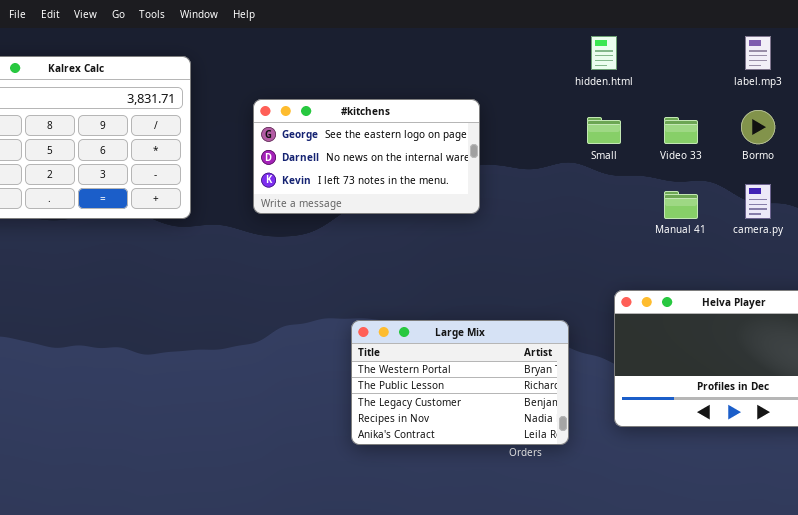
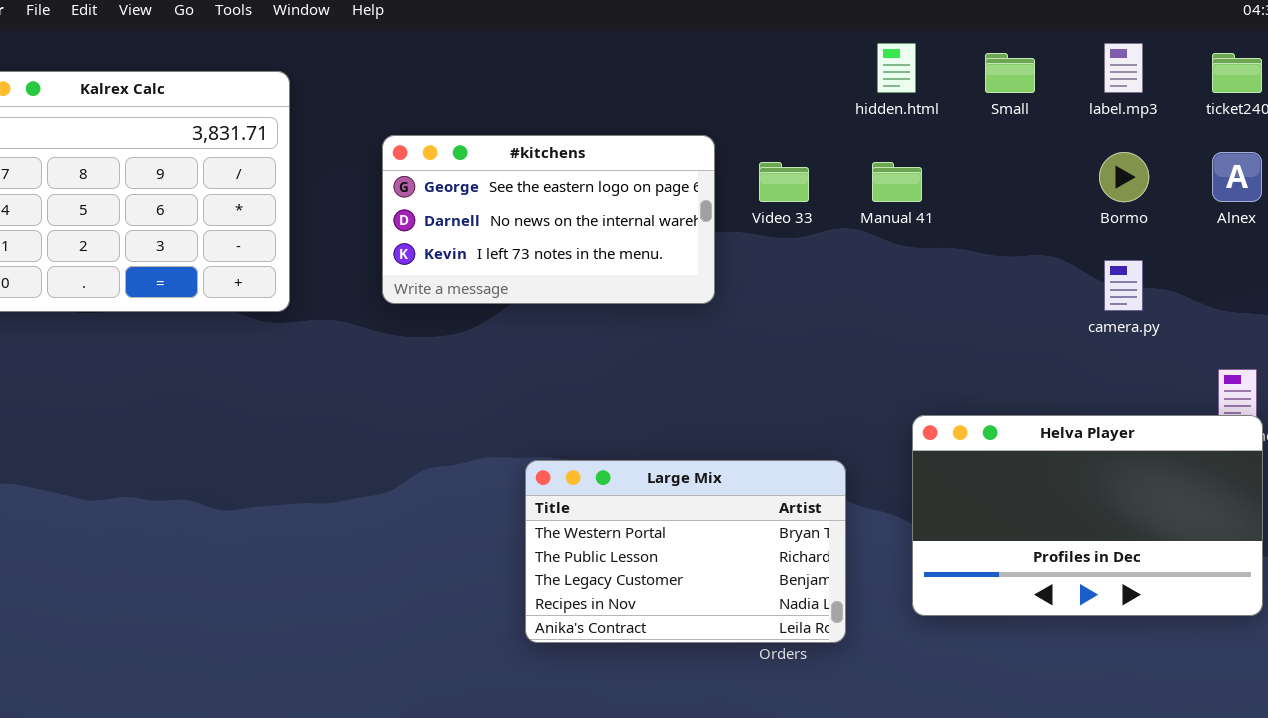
Small: [587,117,621,144] -> [985,53,1035,93], moved
Video 33: [664,117,698,144] -> [759,162,809,202], moved
Manual 41: [664,191,698,219] -> [872,162,922,202], moved

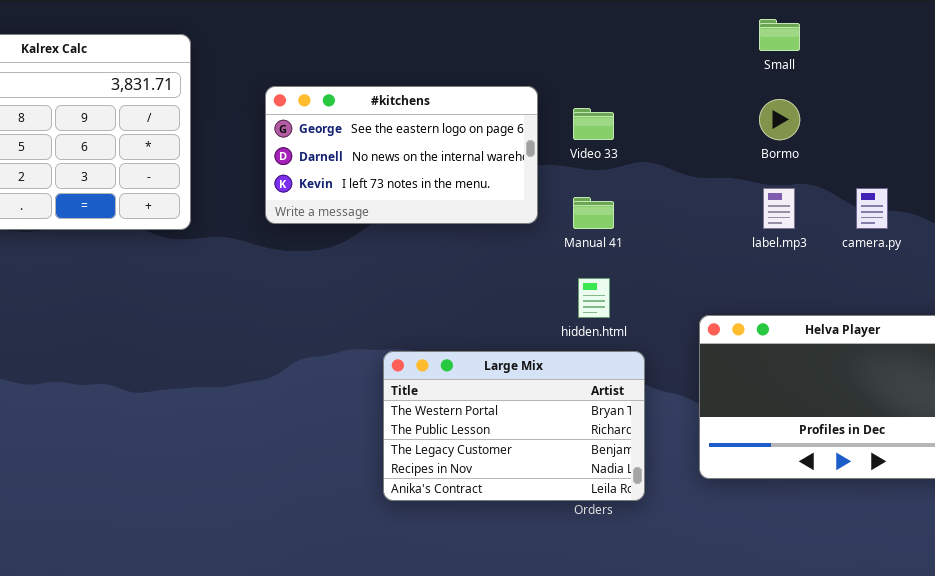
hidden.html: [877,43,916,93] -> [578,278,610,318], moved
label.mp3: [1104,43,1143,93] -> [763,188,795,229], moved
Bormo: [1099,152,1149,202] -> [759,99,800,140], moved
Manual 41: [872,162,922,202] -> [573,197,614,229], moved

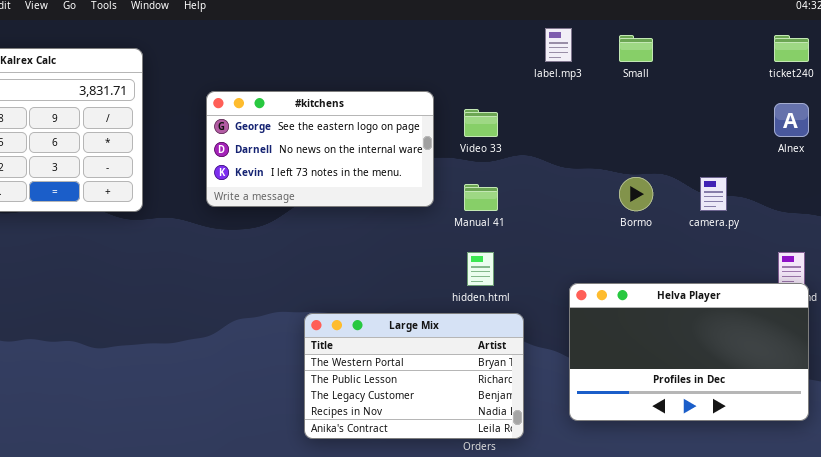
Bormo: [759,99,800,140] -> [619,177,653,211], moved
label.mp3: [763,188,795,229] -> [545,28,572,62], moved

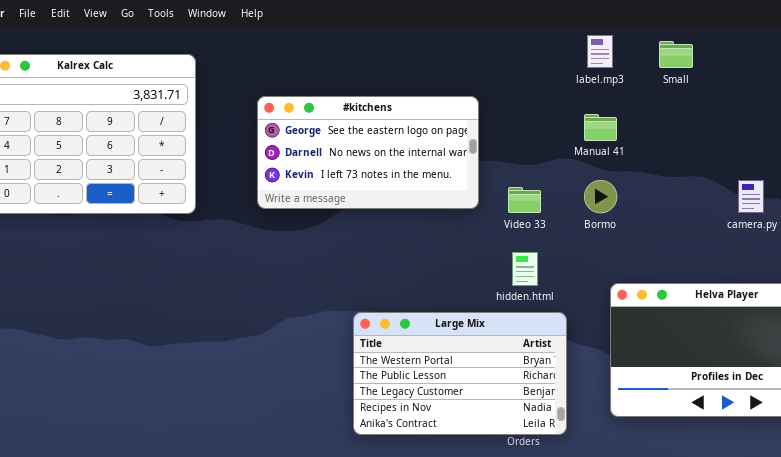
Video 33: [464,109,498,137] -> [508,187,541,213], moved
Bormo: [619,177,653,211] -> [584,180,617,213], moved
Manual 41: [464,184,498,211] -> [584,114,617,141], moved

